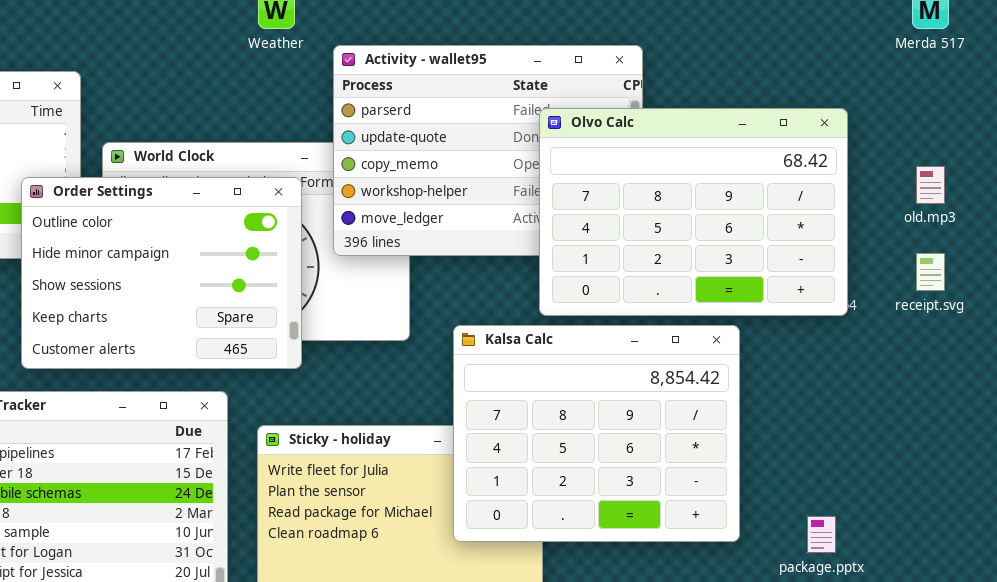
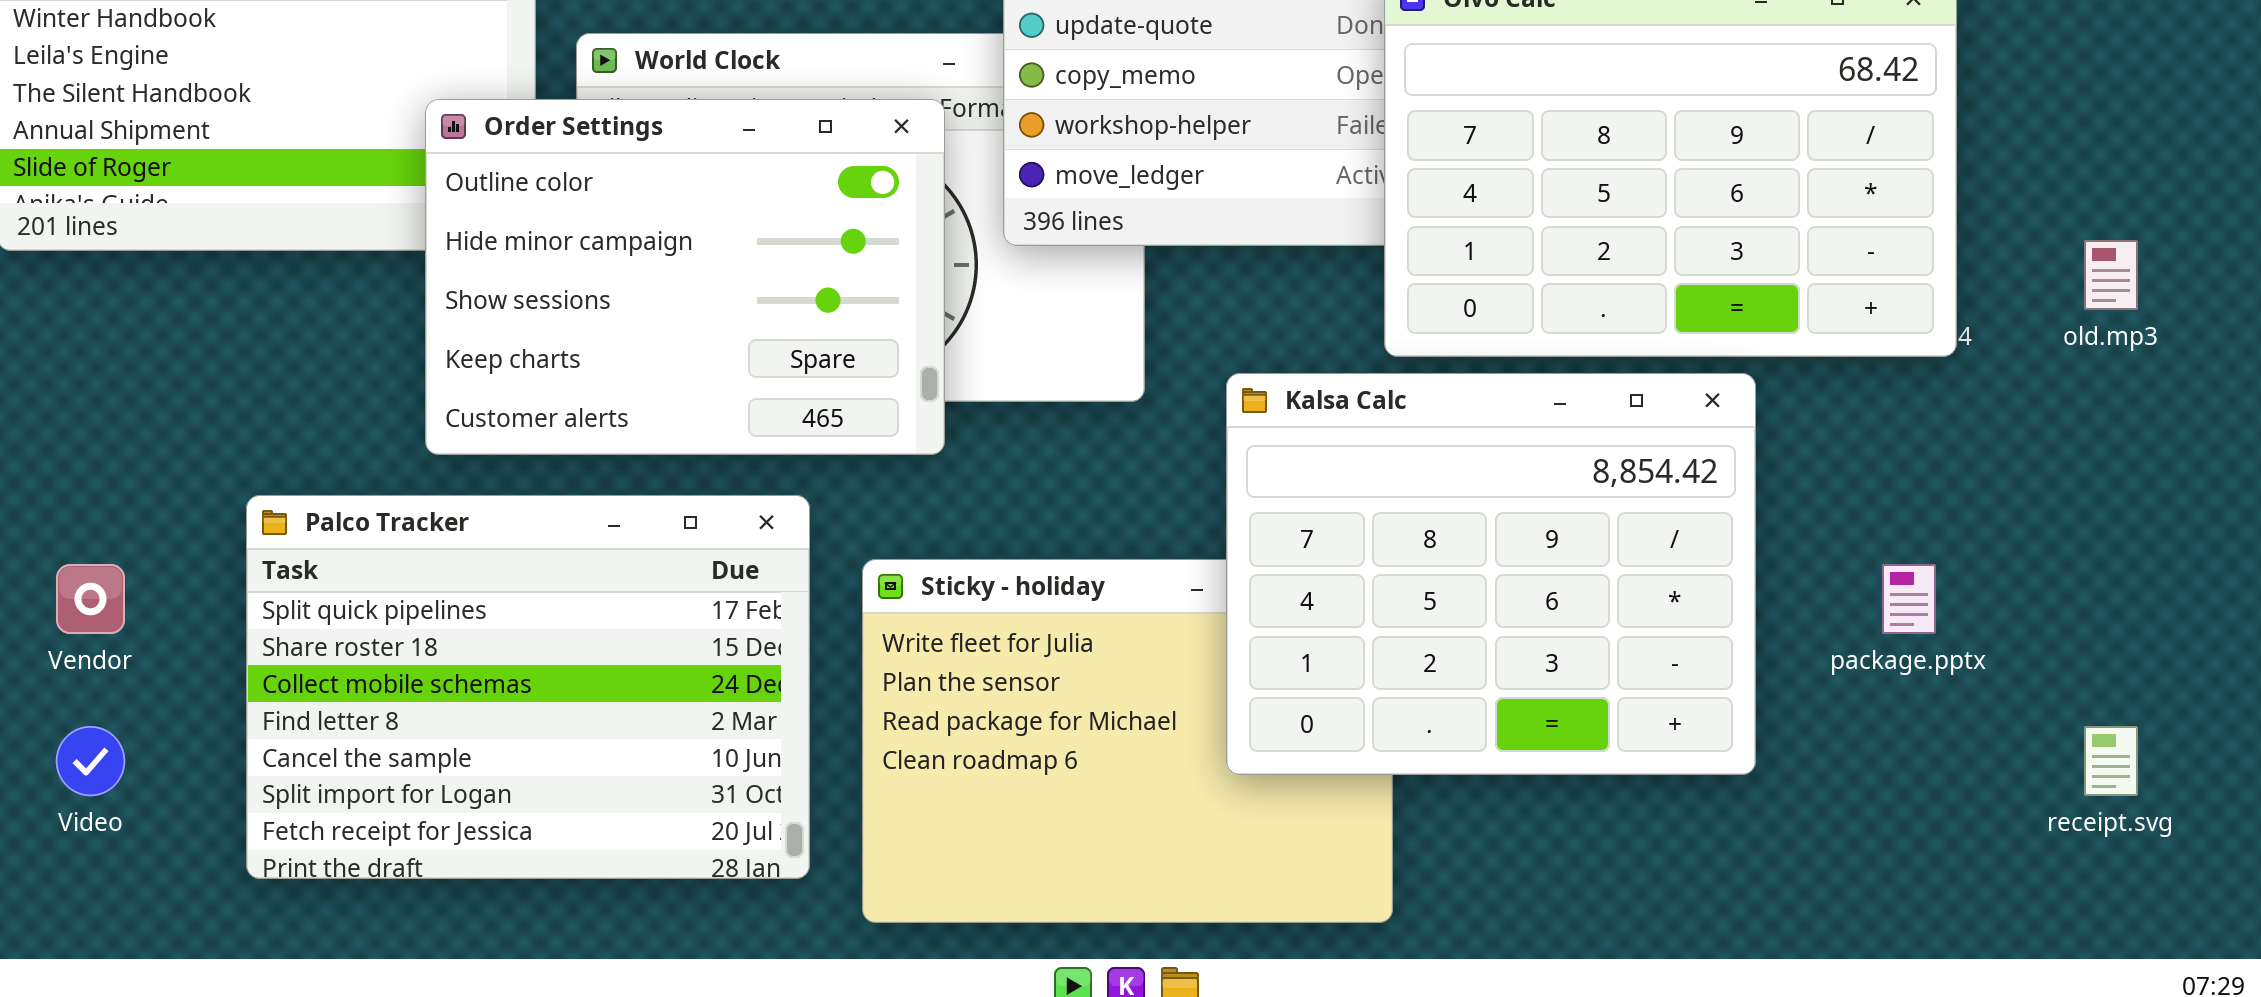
old.mp3: [916,166,945,204] -> [2084,240,2138,310], moved
receipt.svg: [916,253,945,291] -> [2084,726,2138,796], moved
package.pptx: [807,516,836,553] -> [1882,564,1936,634], moved

